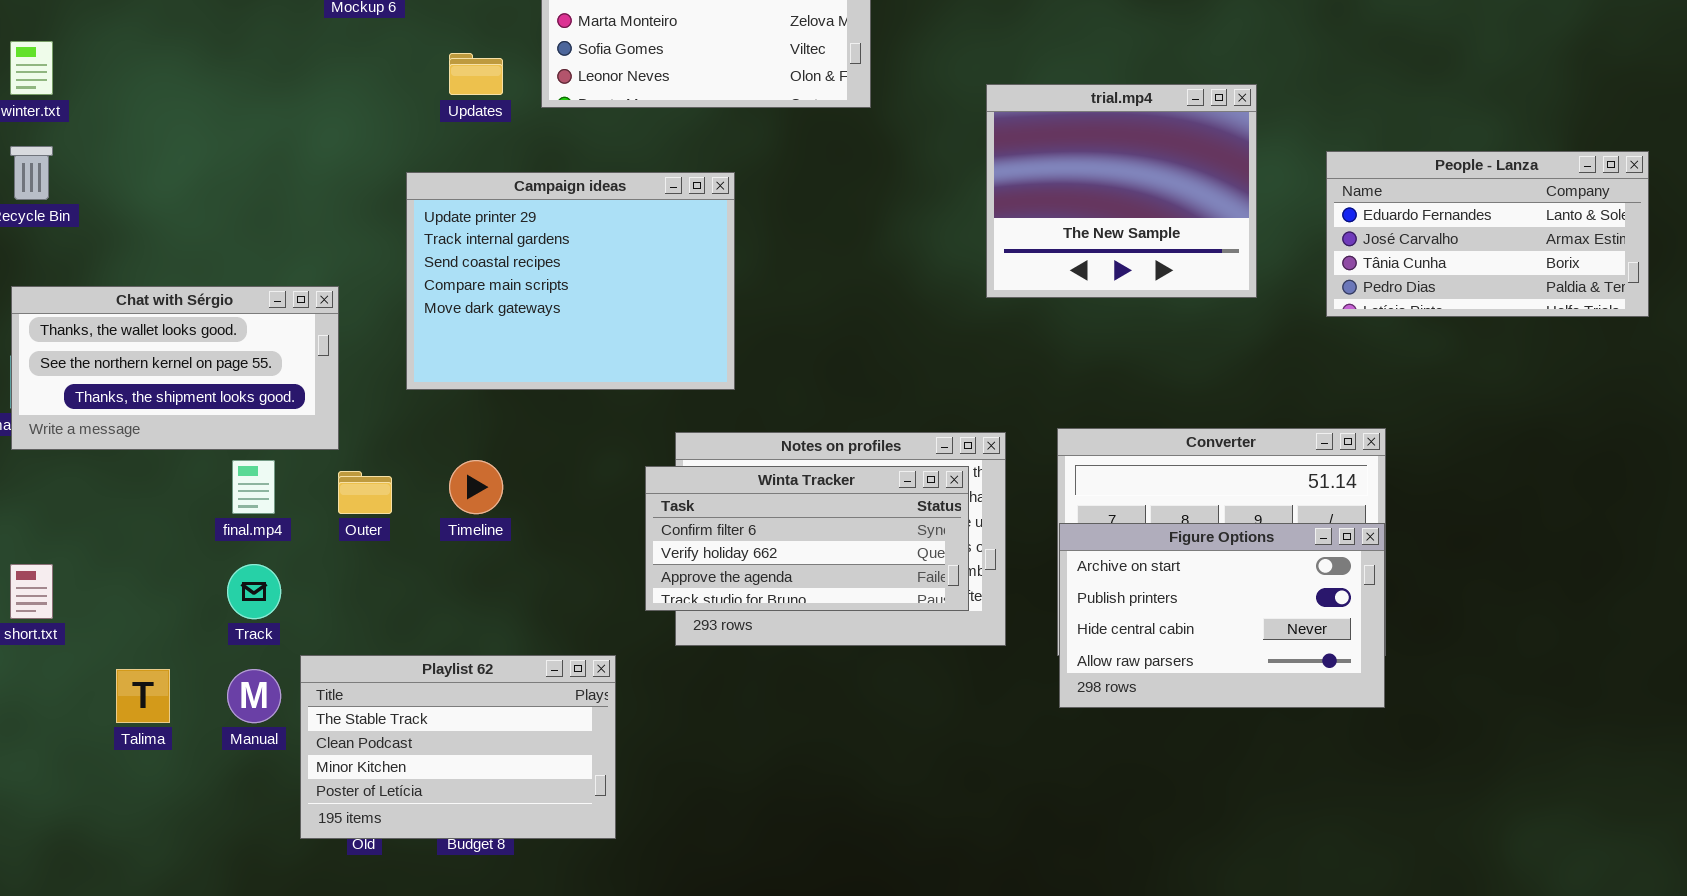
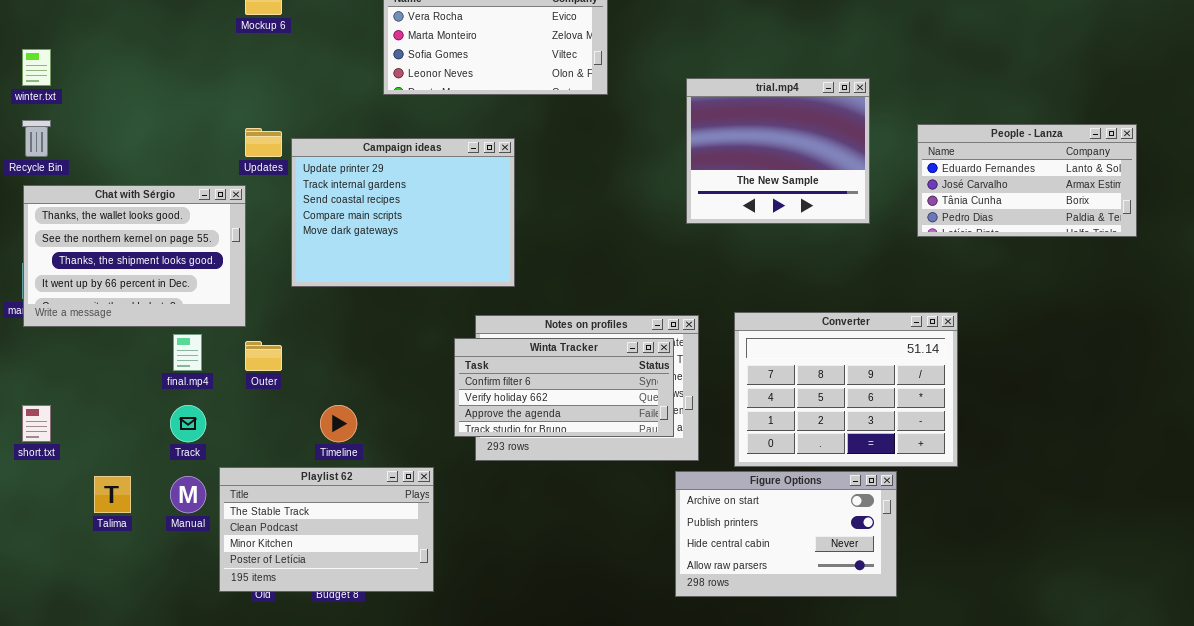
Updates: [449,53,503,95] -> [245,128,282,157], moved
Chat with Sérgio: [11,286,339,450] -> [23,185,246,327], resized
Timeline: [449,460,503,514] -> [320,405,357,442], moved
Figure Options: [1059,523,1385,708] -> [675,471,897,597], moved

